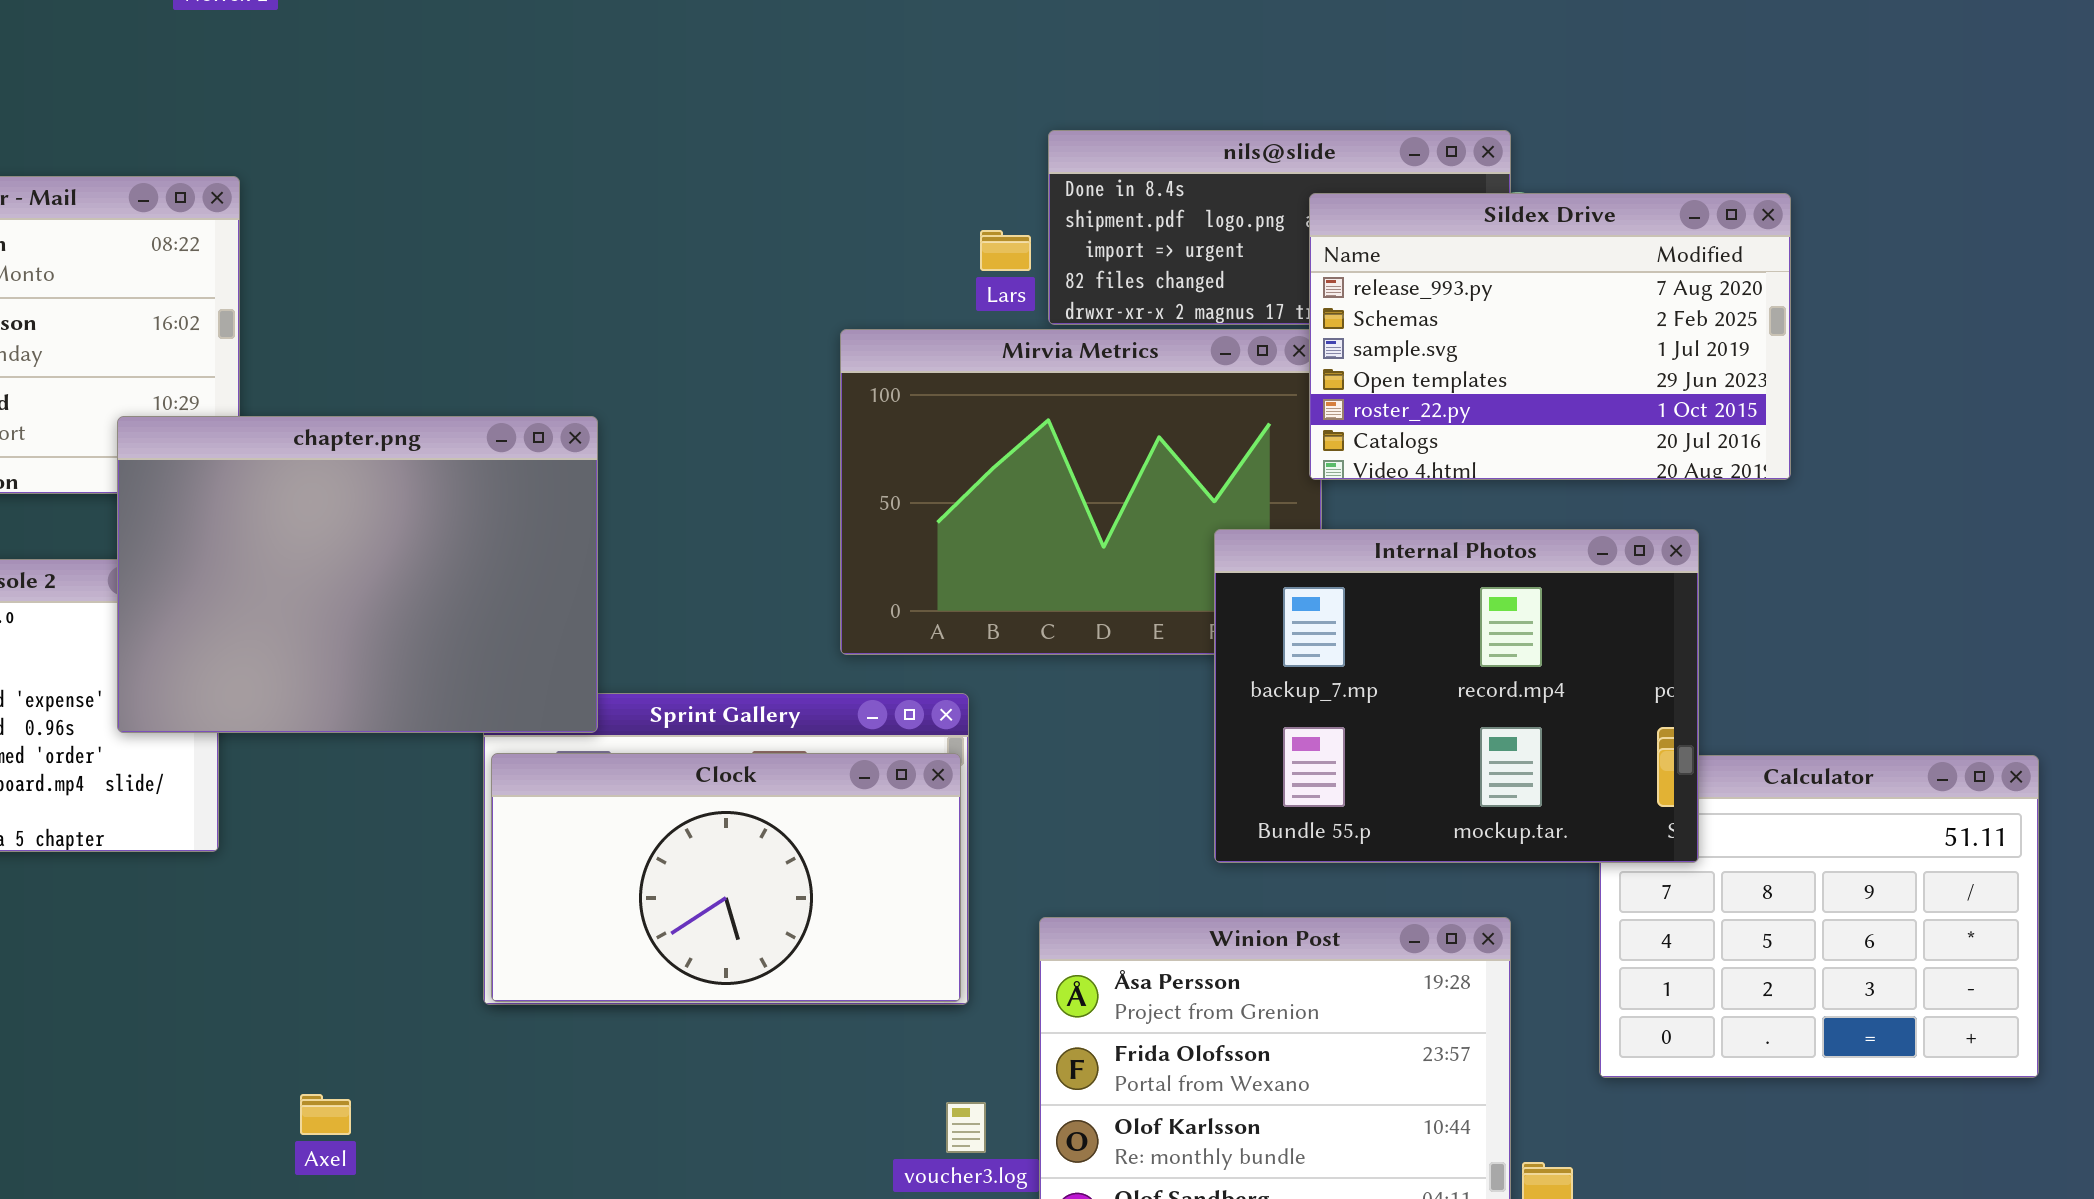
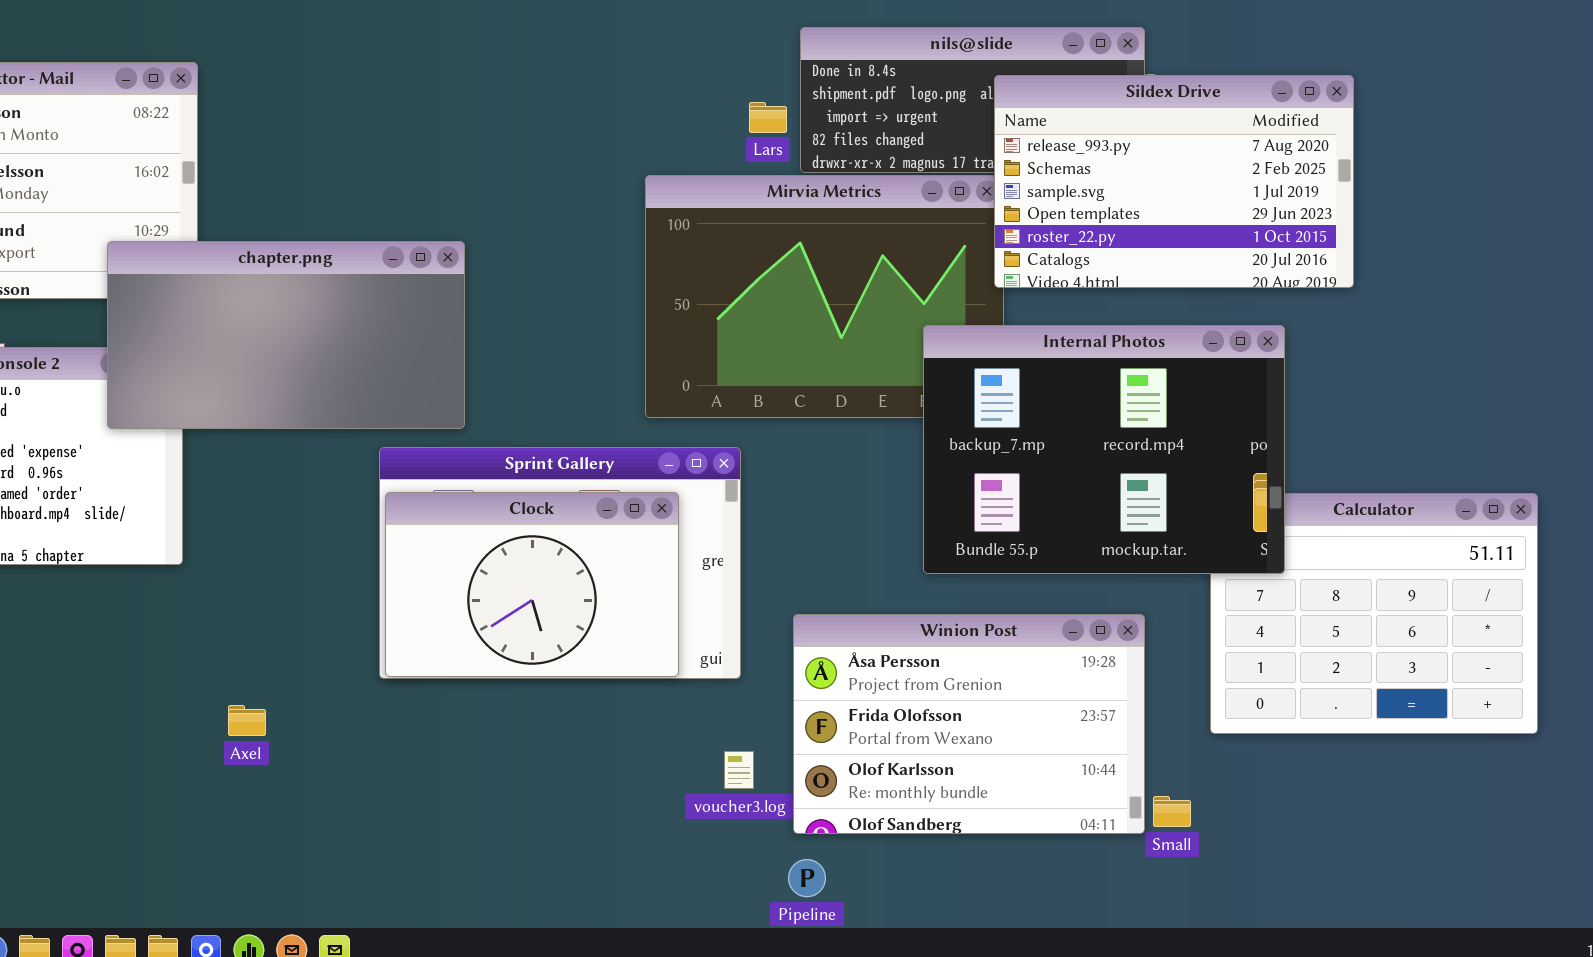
chapter.png: [117,416,598,733] -> [107,241,465,429], resized
Clock: [491,753,961,1002] -> [385,492,679,677], resized
Axel: [300,1094,351,1135] -> [228,705,266,736], moved

